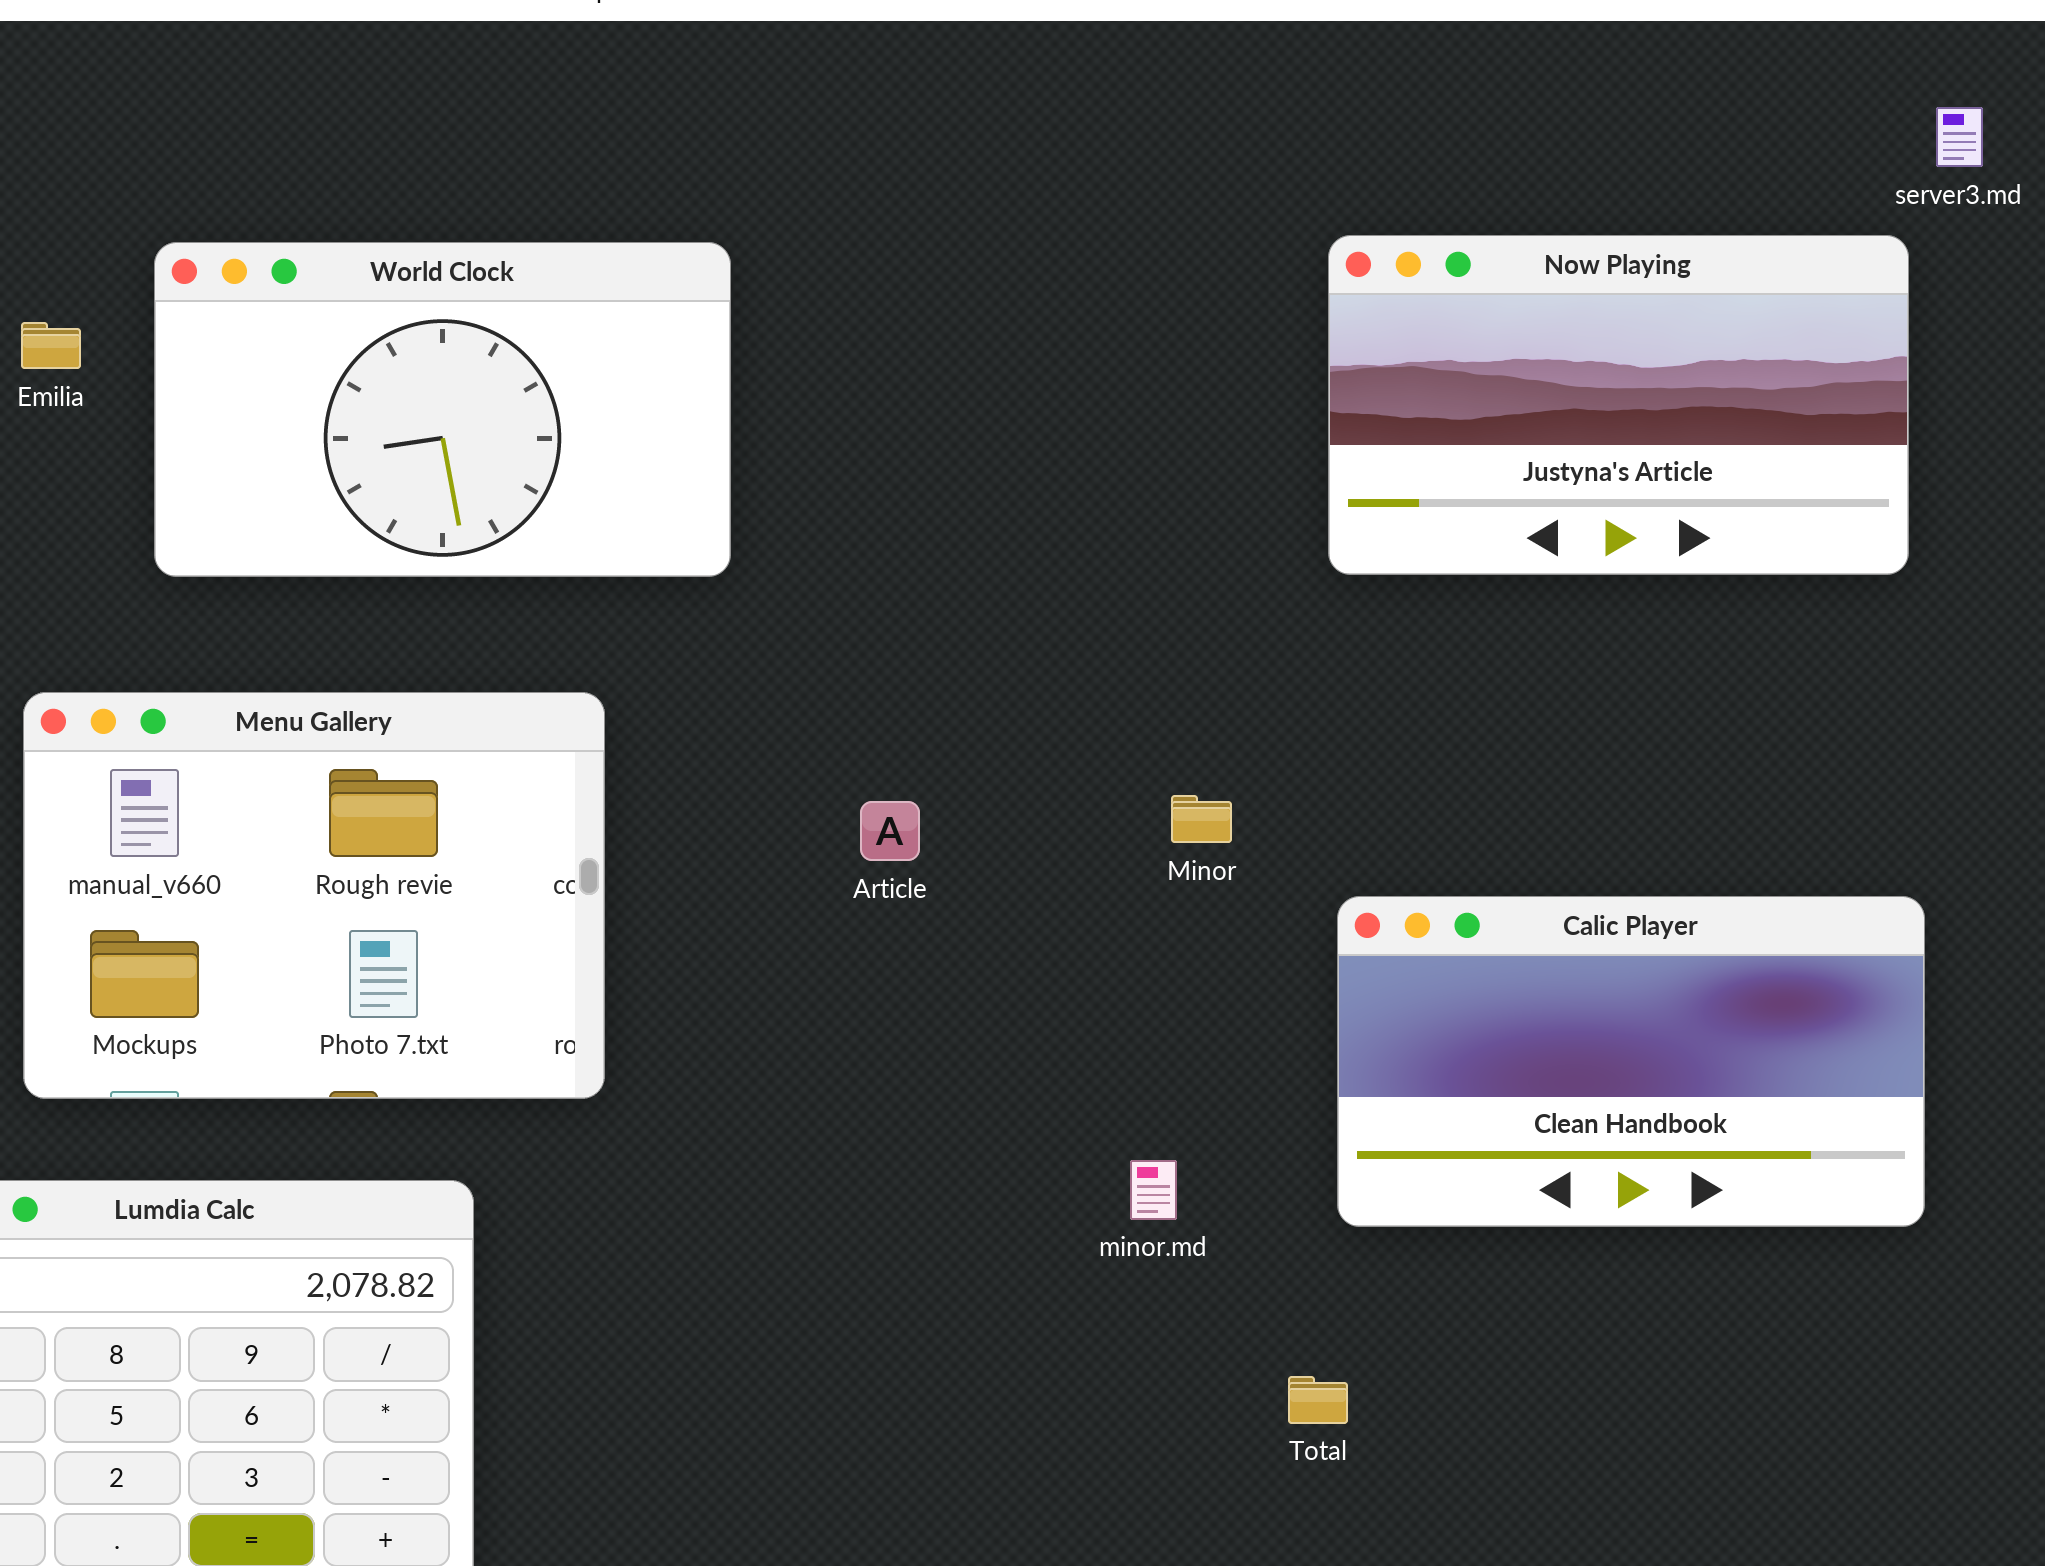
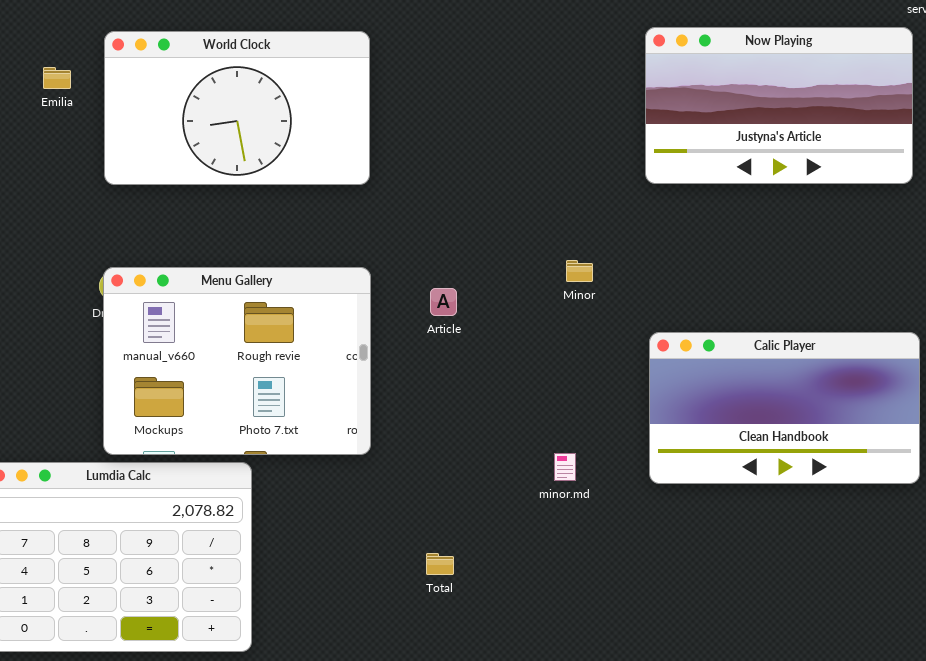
Menu Gallery: [23,692,605,1099] -> [103,267,371,455], moved
Minor: [1171,795,1232,843] -> [566,260,593,282], moved
Total: [1288,1376,1348,1424] -> [426,553,454,575], moved

